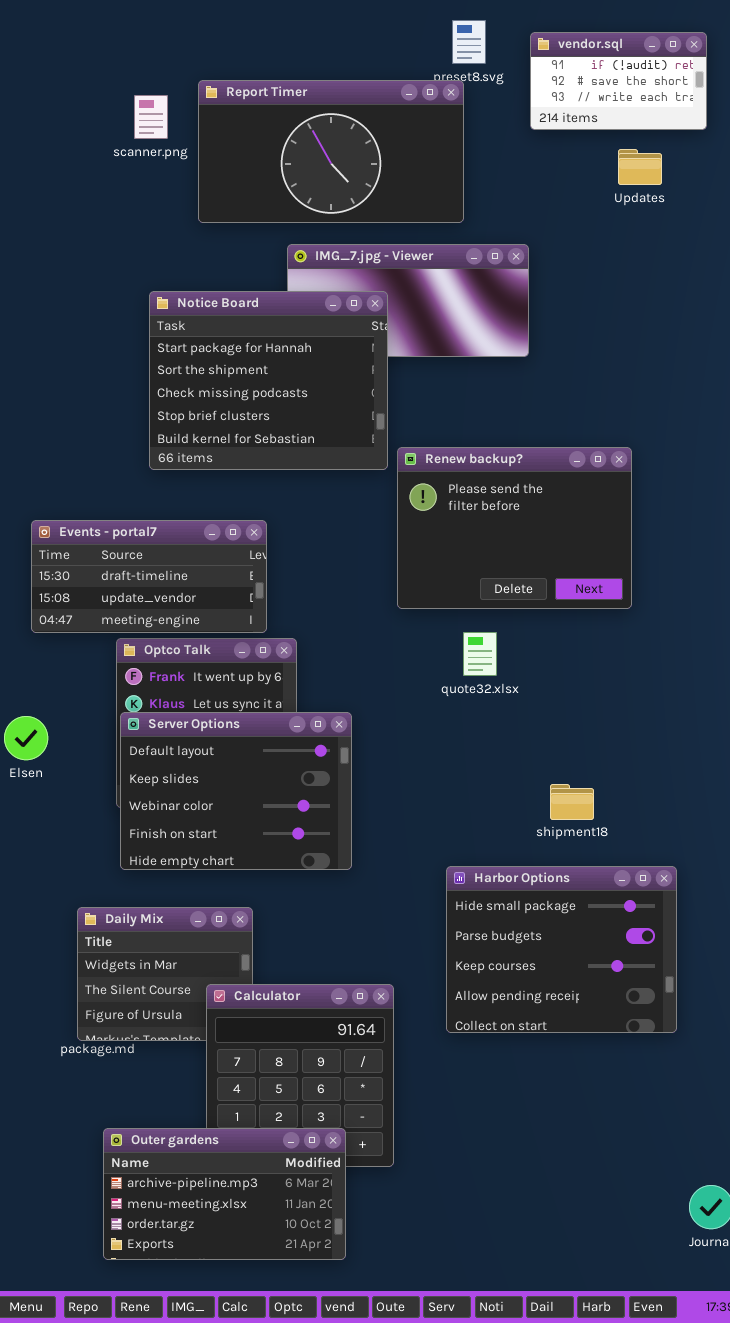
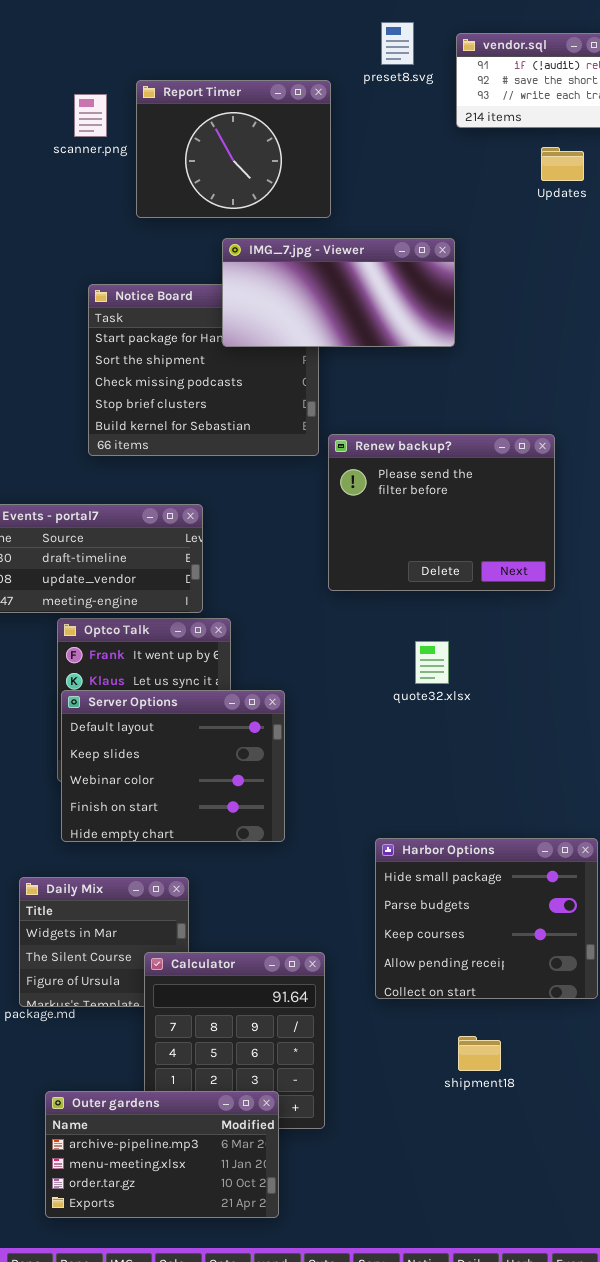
Report Timer: [198,80,464,223] -> [136,80,331,218], resized
IMG_7.jpg - Viewer: [287,244,529,357] -> [222,238,455,347], raised
quote32.xlsx: [463,632,497,676] -> [415,641,449,684], moved
shipment18: [550,784,594,820] -> [458,1036,501,1071], moved

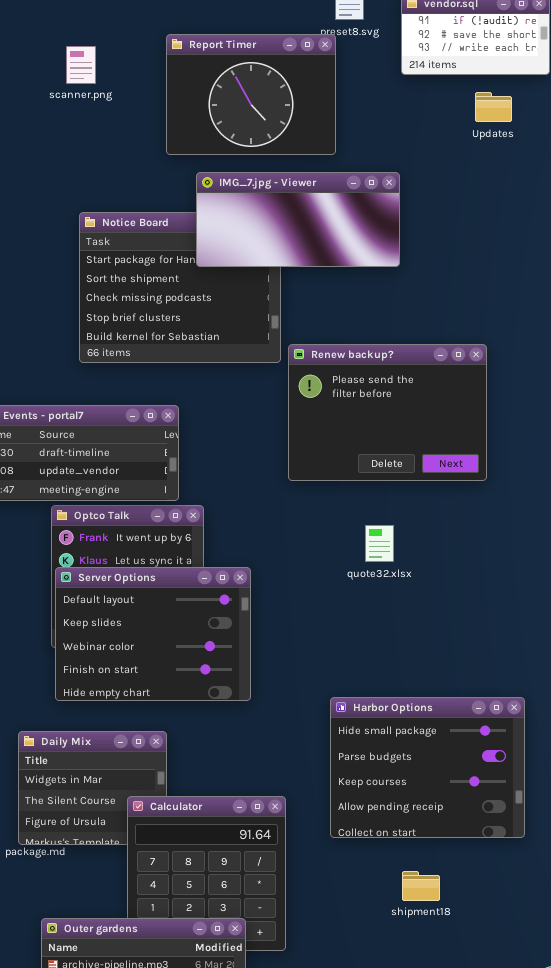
Report Timer: [136,80,331,218] -> [166,34,336,155], moved

